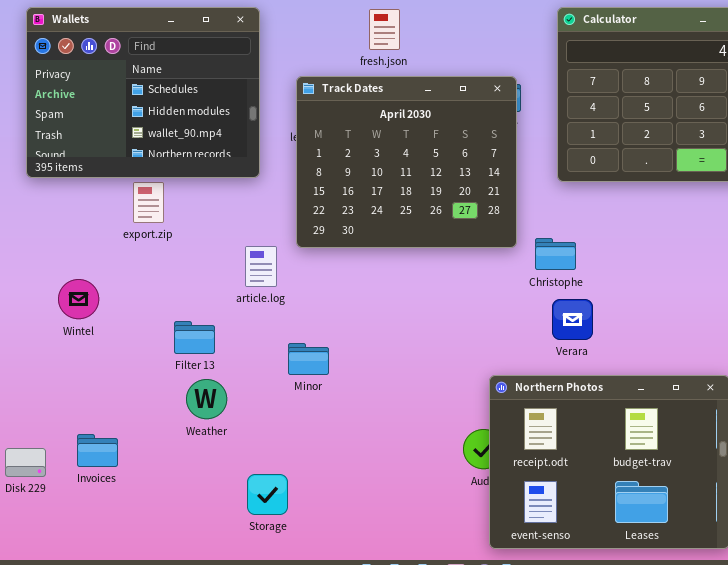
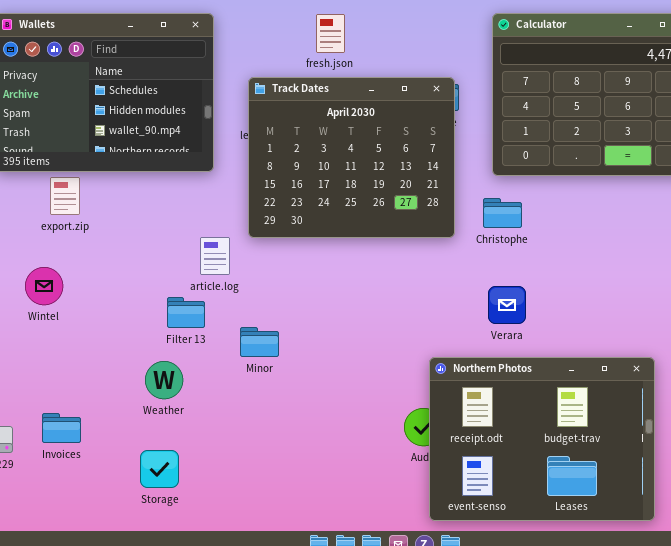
export.zip: [133,182,164,223] -> [50,177,80,215], moved
Christophe: [535,238,576,270] -> [483,198,522,228], moved
Filter 13: [174,321,215,354] -> [167,297,205,328], moved
Storage: [247,474,288,515] -> [140,450,179,488], moved

